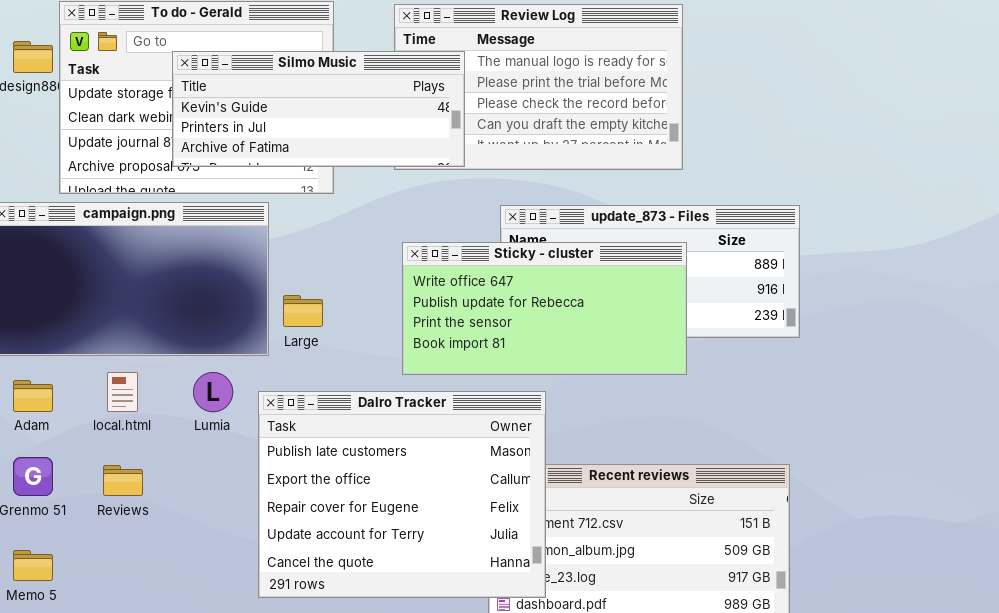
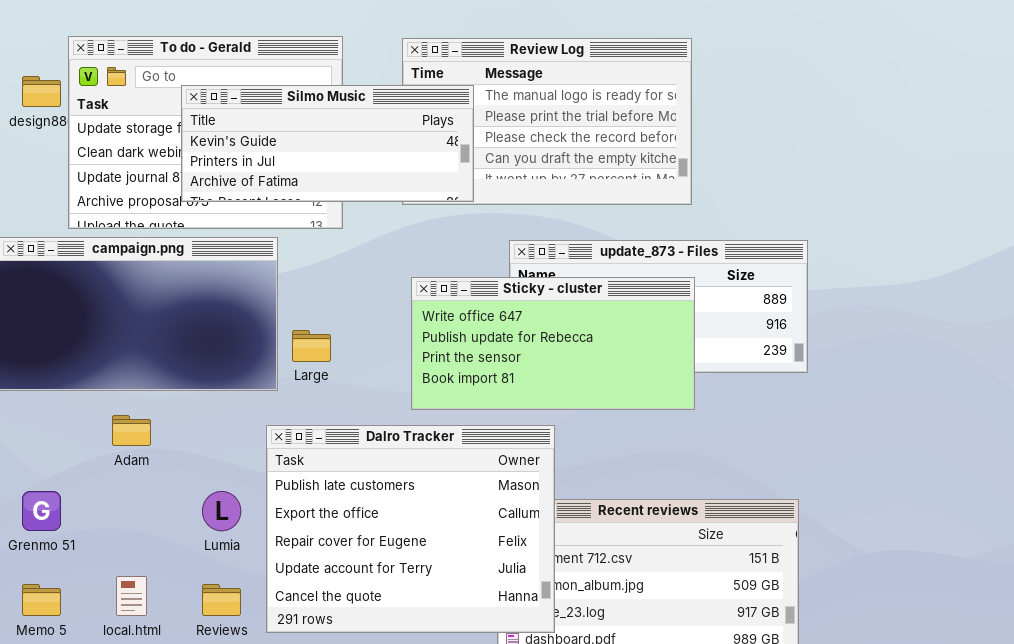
local.html: [107,372,138,412] -> [116,576,147,616], moved
Lumia: [193,372,233,412] -> [202,491,241,531], moved
Adam: [13,380,53,412] -> [112,415,151,446], moved
Reviews: [103,465,143,496] -> [202,584,241,616], moved

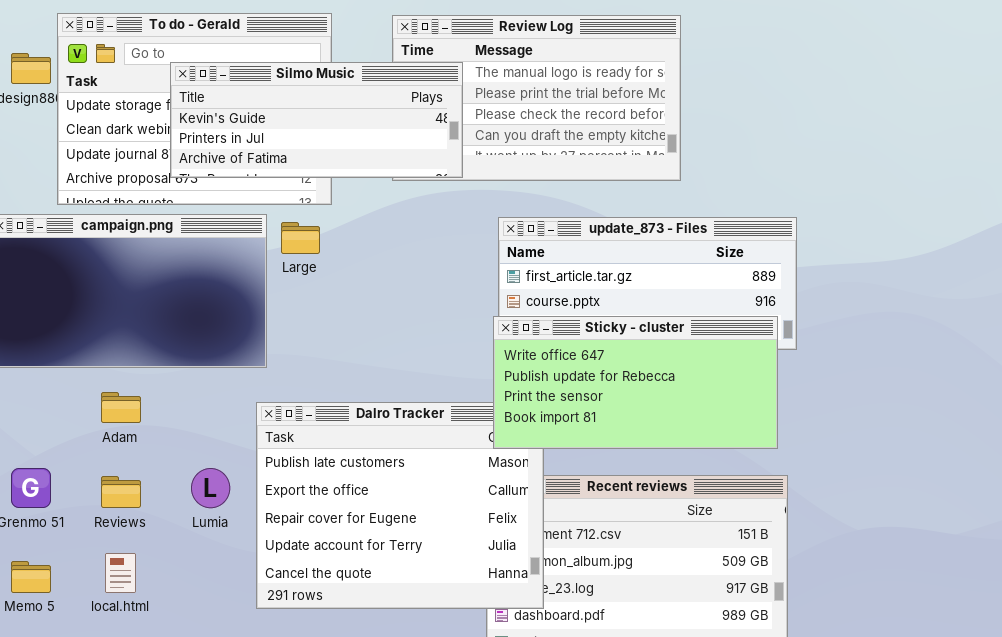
Sticky - cluster: [411,277,695,410] -> [493,316,778,449], moved
Large: [292,330,331,362] -> [281,222,320,254], moved
Reviews: [202,584,241,616] -> [101,476,141,508], moved

